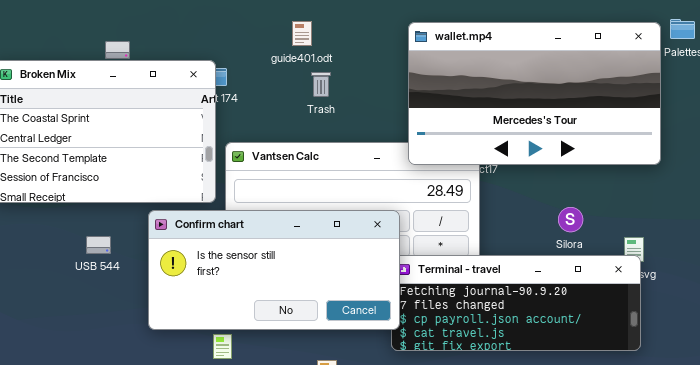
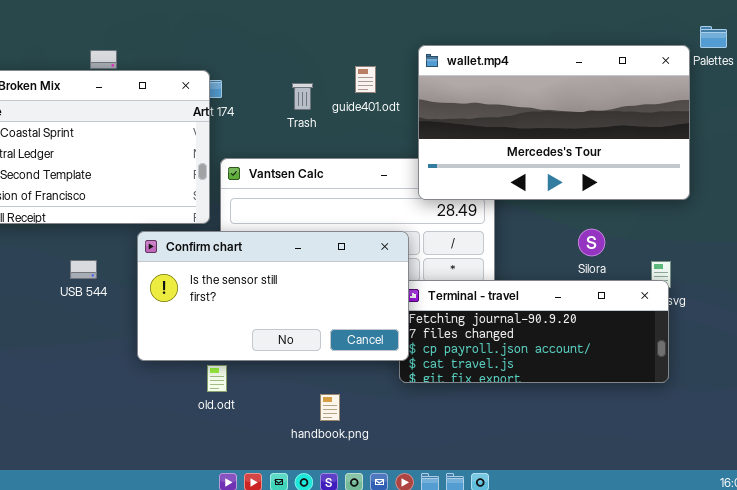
guide401.odt: [292,21,312,46] -> [355,66,376,93], moved
wallet.mp4: [408,22,661,165] -> [418,45,690,200], moved
Trash: [311,72,331,97] -> [292,83,313,110], moved

